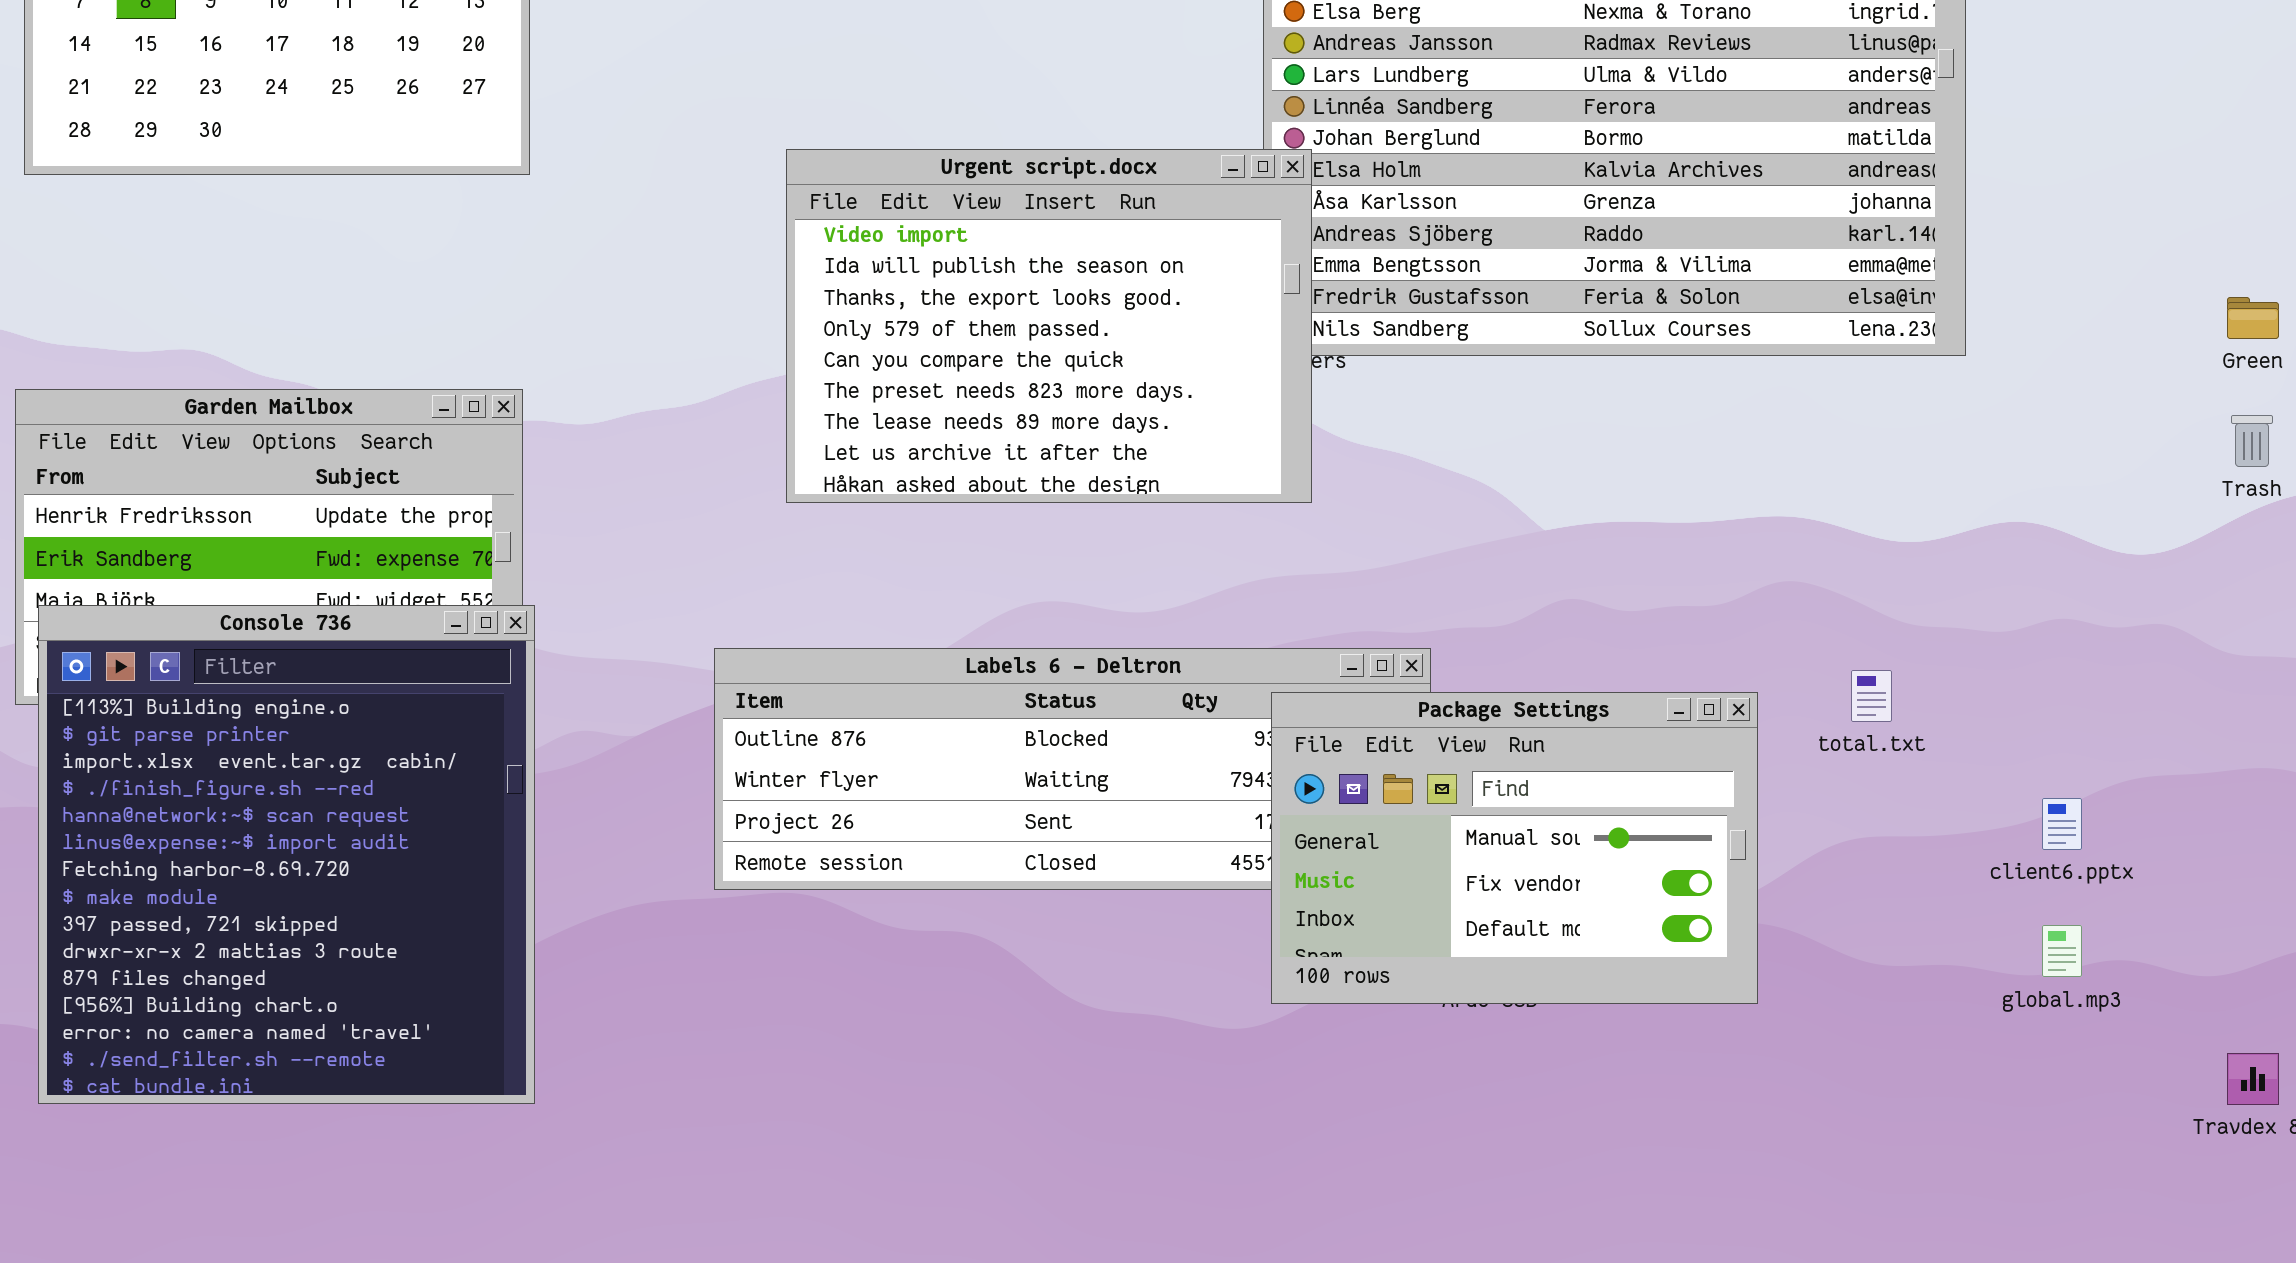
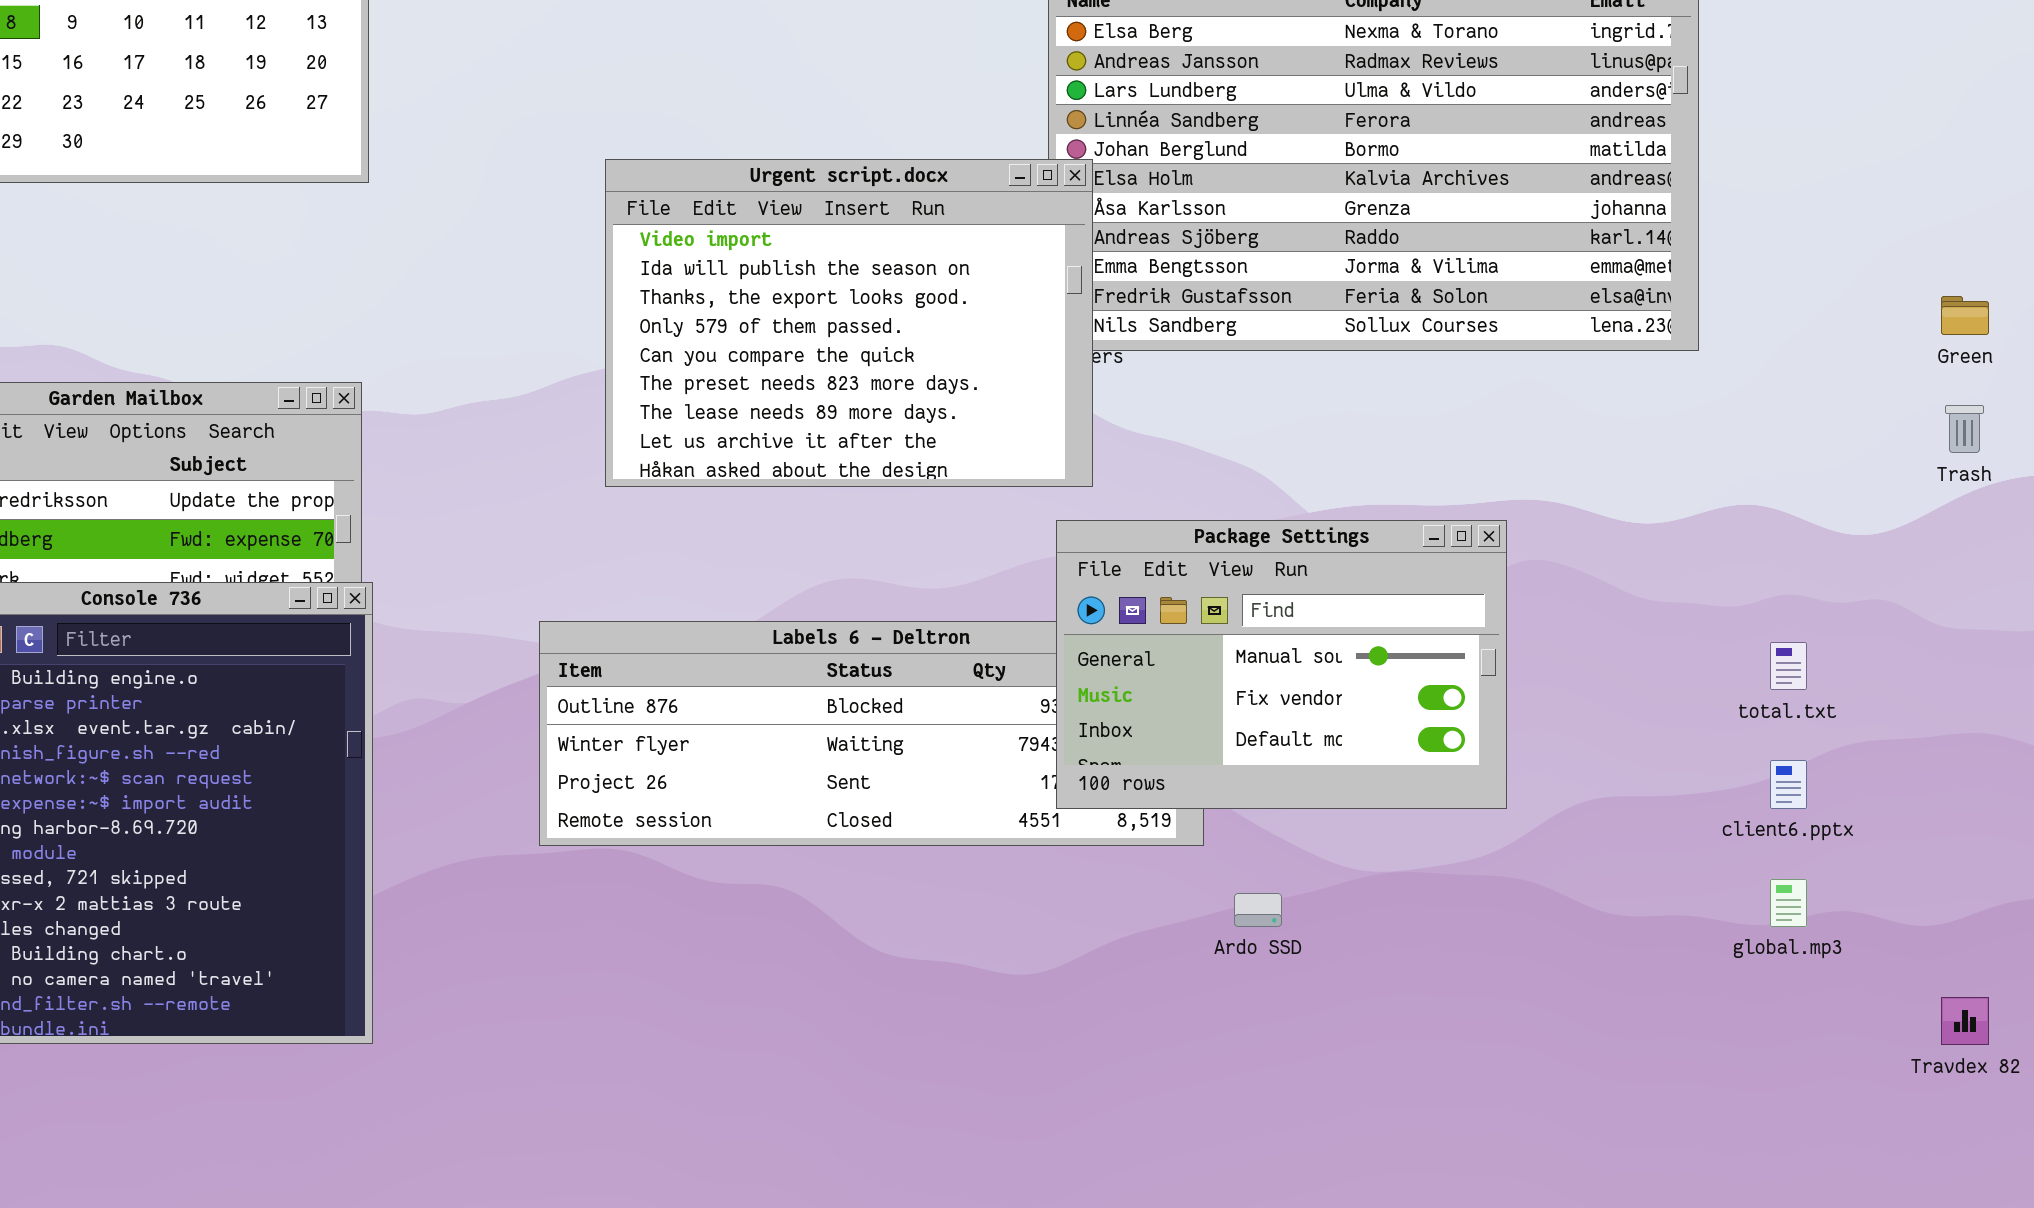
total.txt: [1851,670,1892,722] -> [1770,642,1807,690], moved
Package Settings: [1271,692,1758,1004] -> [1056,520,1507,809], moved

